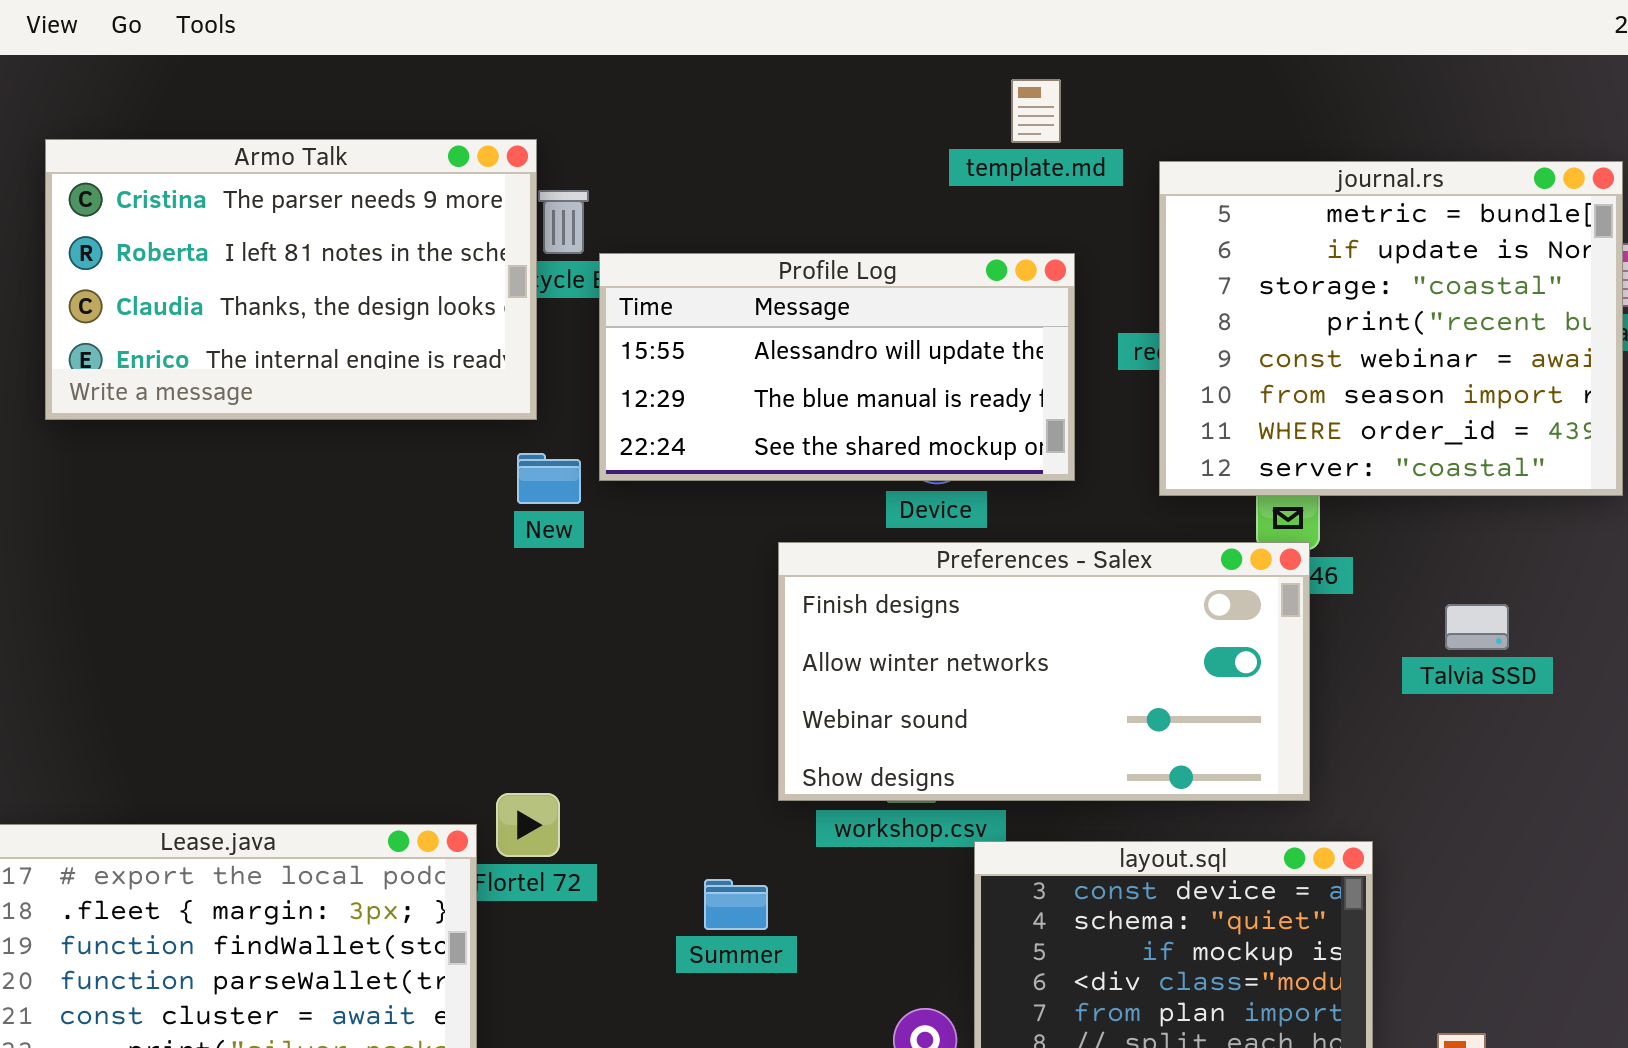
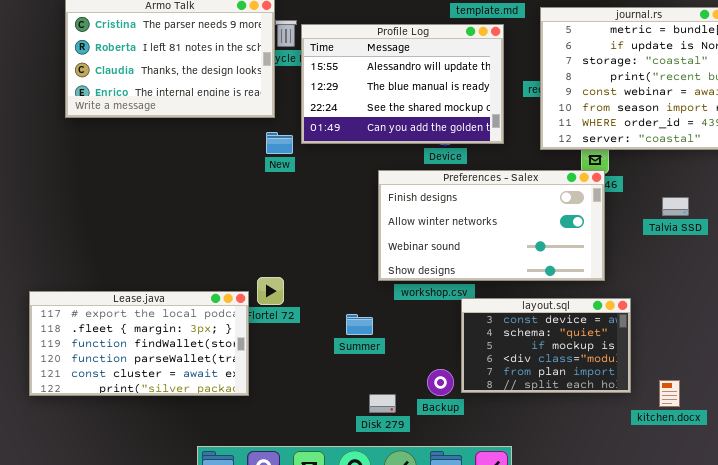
Profile Log: [599,253,1075,481] -> [301,24,504,144], resized

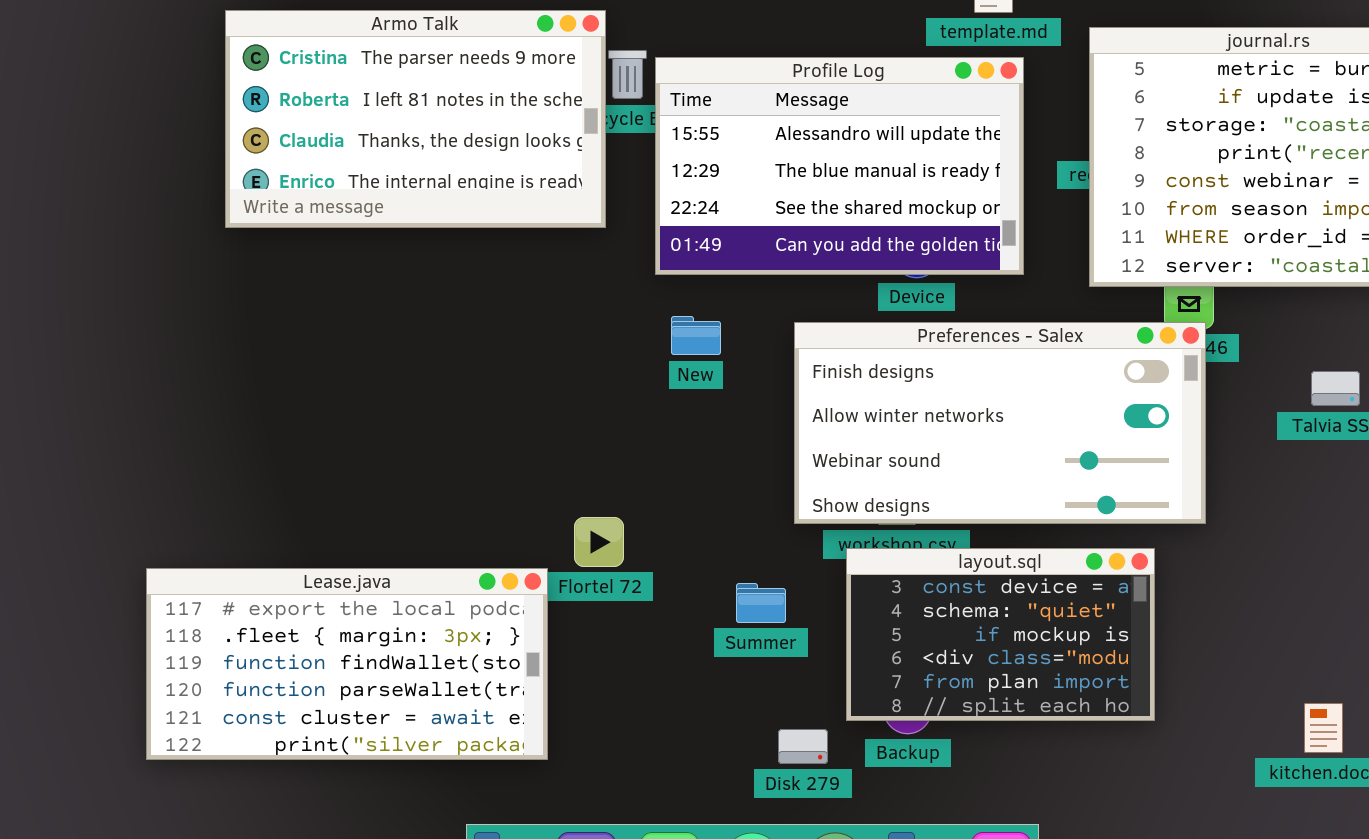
New: [266,132,293,154] -> [671,316,721,355], moved
Lease.java: [29,291,249,396] -> [146,568,548,760], moved
layout.sql: [461,298,631,393] -> [846,548,1155,721], moved

